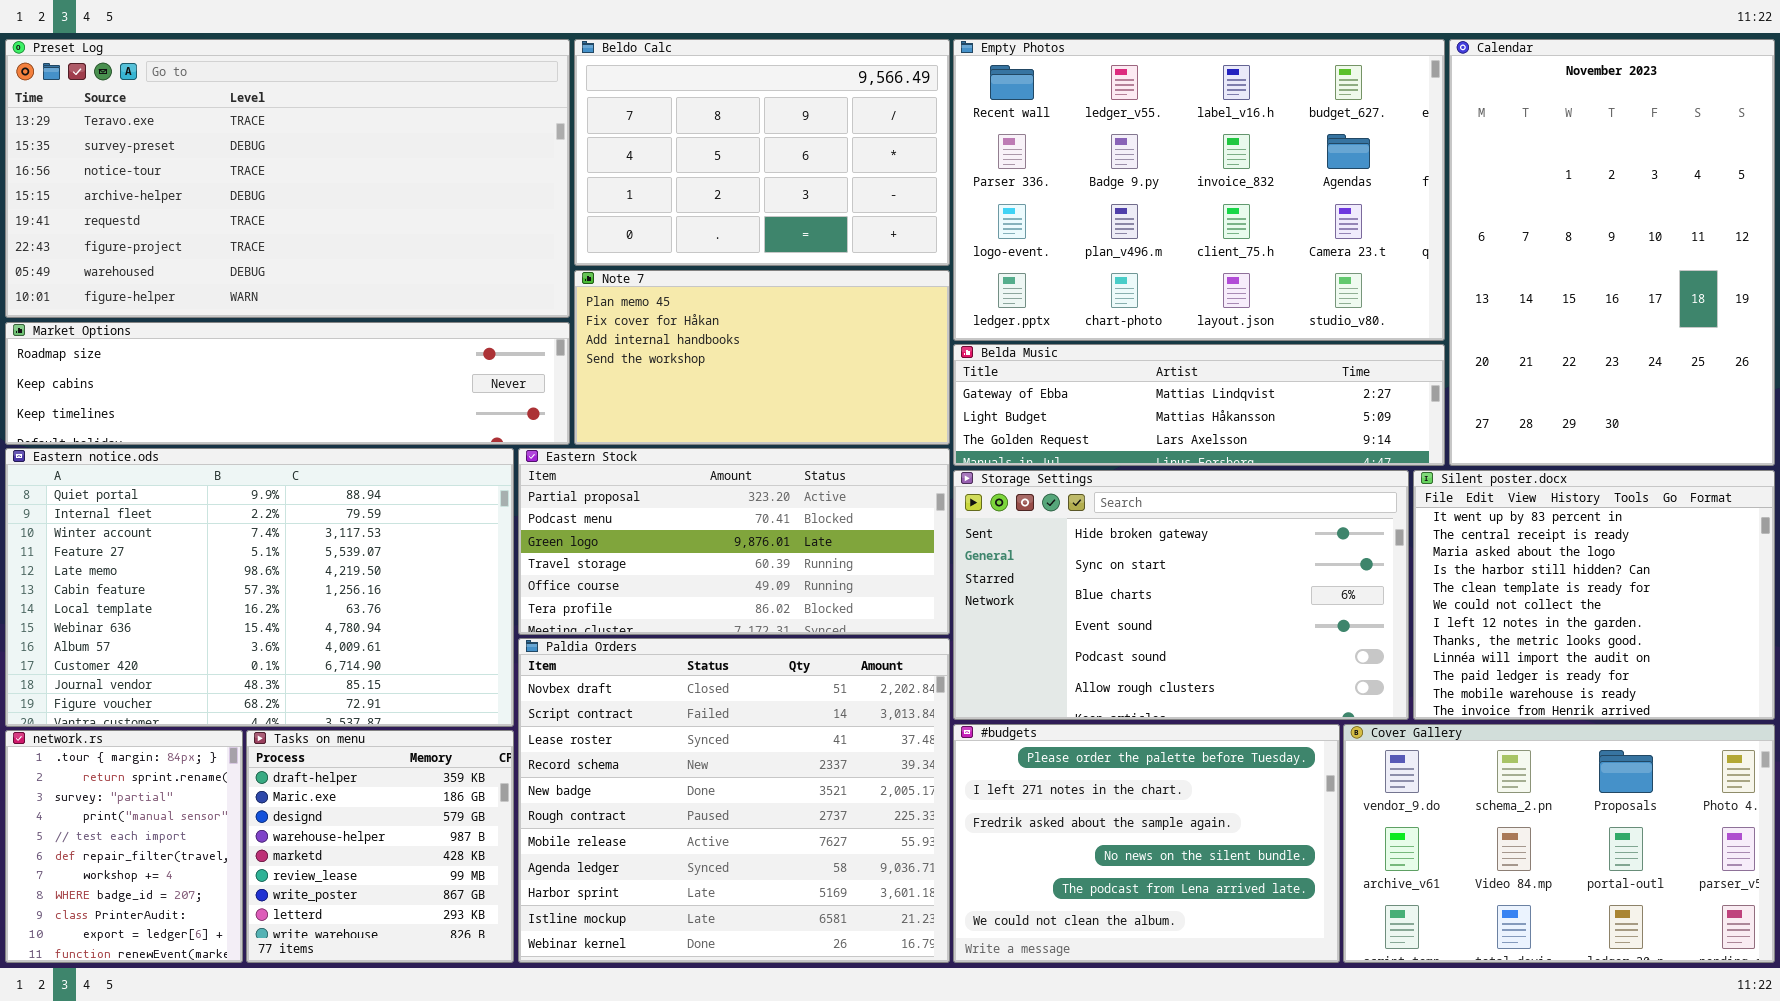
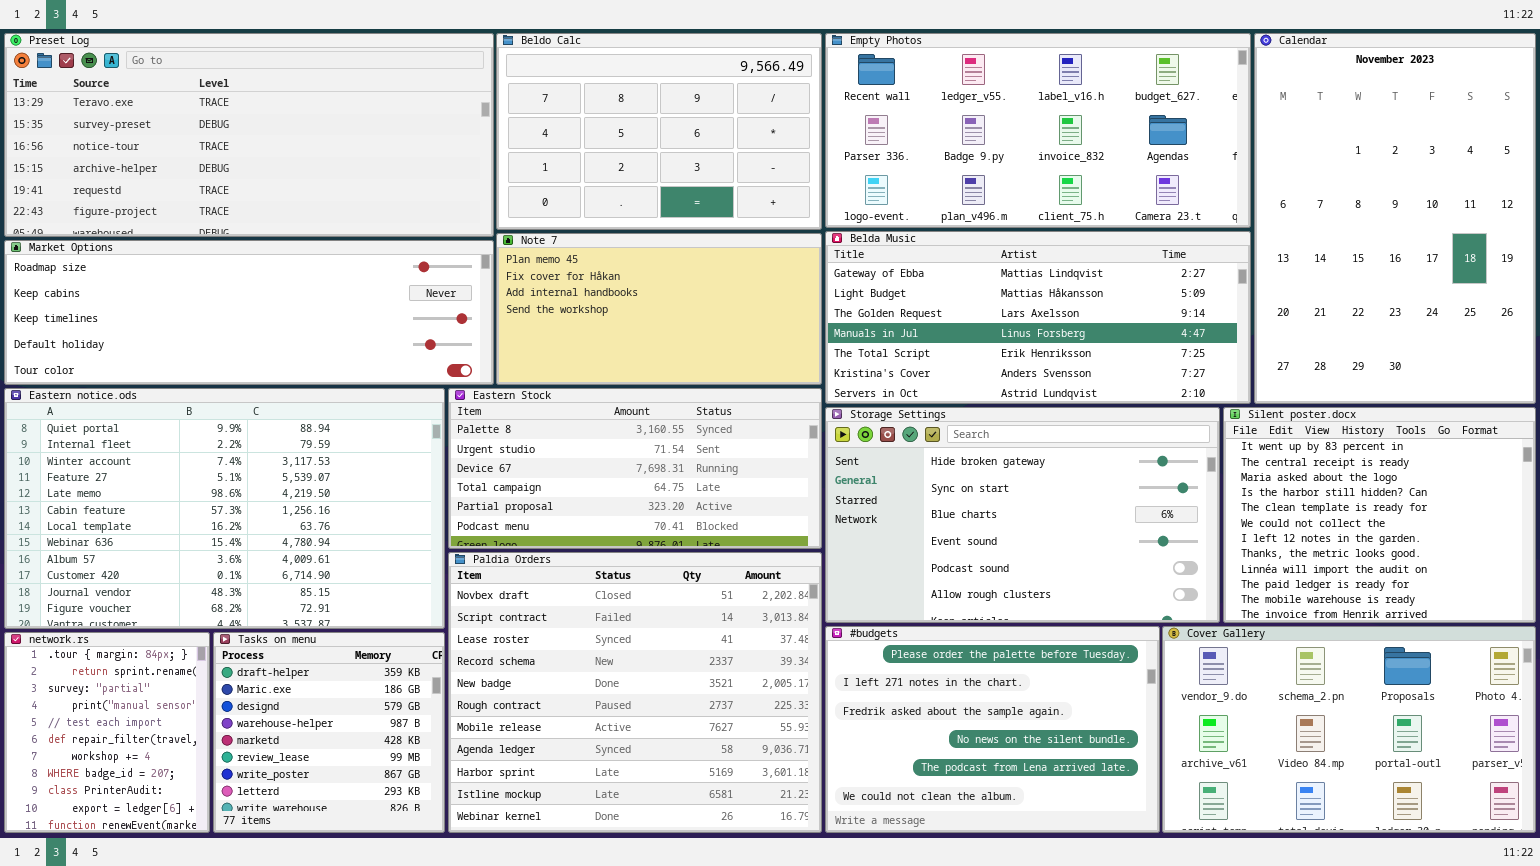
Preset Log: [5,39,570,318] -> [4,33,494,237], resized
Empty Photos: [953,39,1445,341] -> [825,33,1251,228], resized
Market Options: [5,322,570,445] -> [4,240,494,385], resized
Belda Music: [953,344,1445,466] -> [825,231,1251,404], resized
Eastern Stock: [518,448,950,635] -> [448,388,822,549], scrolled up 4 rows

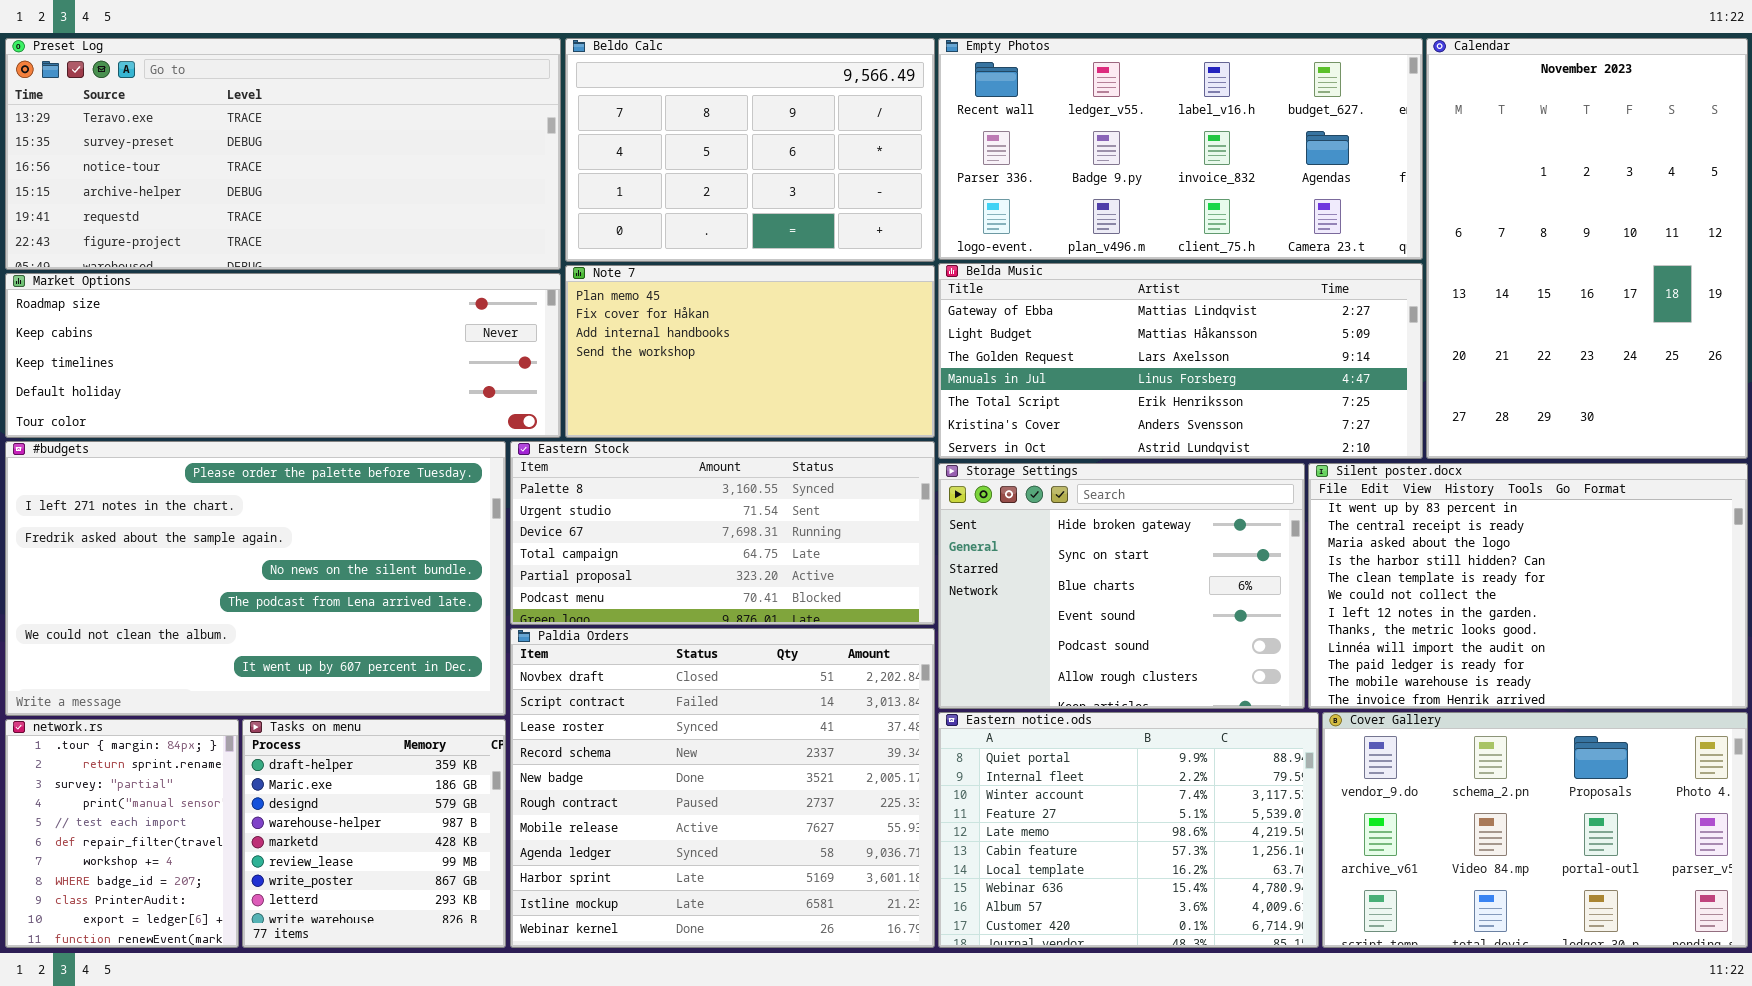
Eastern notice.ods: [4,388,445,629] -> [938,712,1319,948], moved, resized
Storage Settings: [825,407,1220,623] -> [938,463,1305,709], resized
Silent poster.docx: [1223,407,1536,623] -> [1308,463,1748,709], resized
#budgets: [825,626,1160,833] -> [5,441,506,716], moved, resized

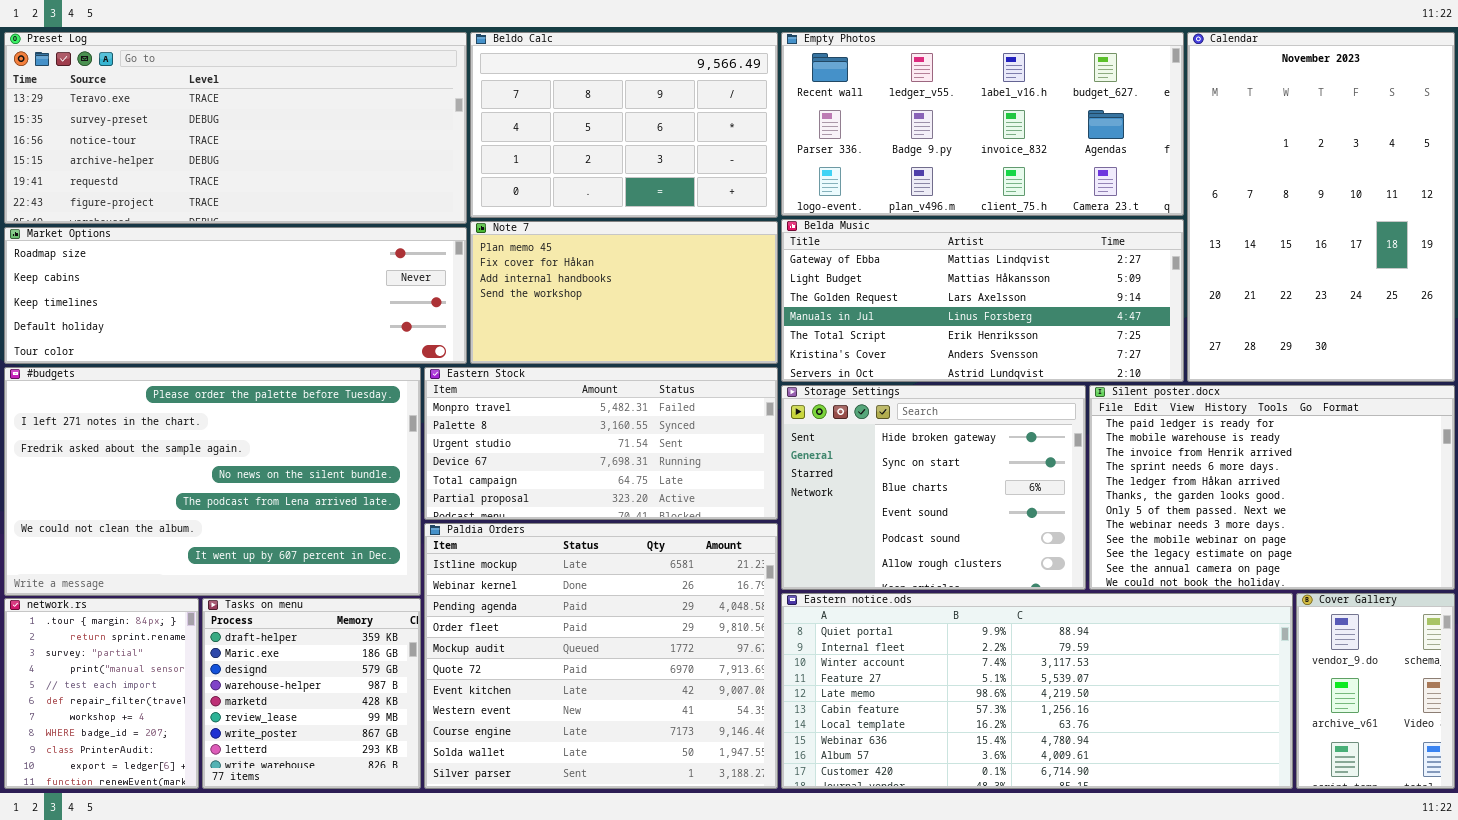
Eastern Stock: [510,441,935,625] -> [424,367,778,520], scrolled up 1 row
Silent poster.docx: [1308,463,1748,709] -> [1089,385,1455,590], scrolled down 9 rows
Paldia Orders: [510,628,935,948] -> [424,523,778,789], scrolled down 9 rows
Eastern notice.ods: [938,712,1319,948] -> [781,593,1293,789], resized
Cover Gallery: [1322,712,1748,948] -> [1296,593,1455,789], resized

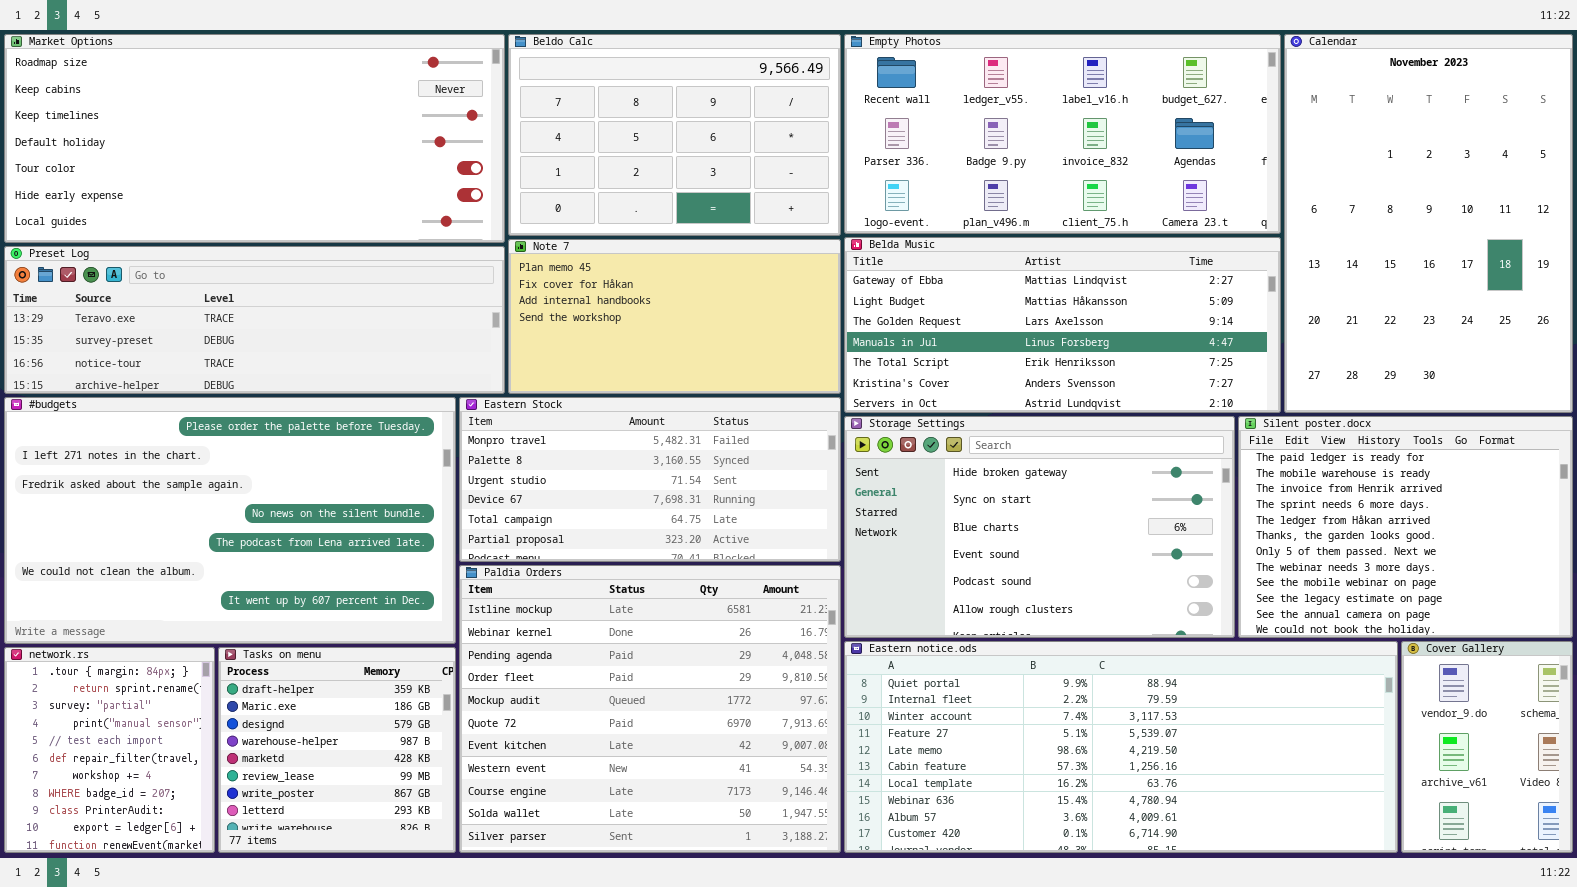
Preset Log: [4,32,467,224] -> [4,246,505,394], moved, resized
Market Options: [4,227,467,364] -> [4,34,505,243], moved, resized
Storage Settings: [781,385,1086,590] -> [844,416,1235,638], resized
Silent poster.docx: [1089,385,1455,590] -> [1238,416,1573,638], resized

